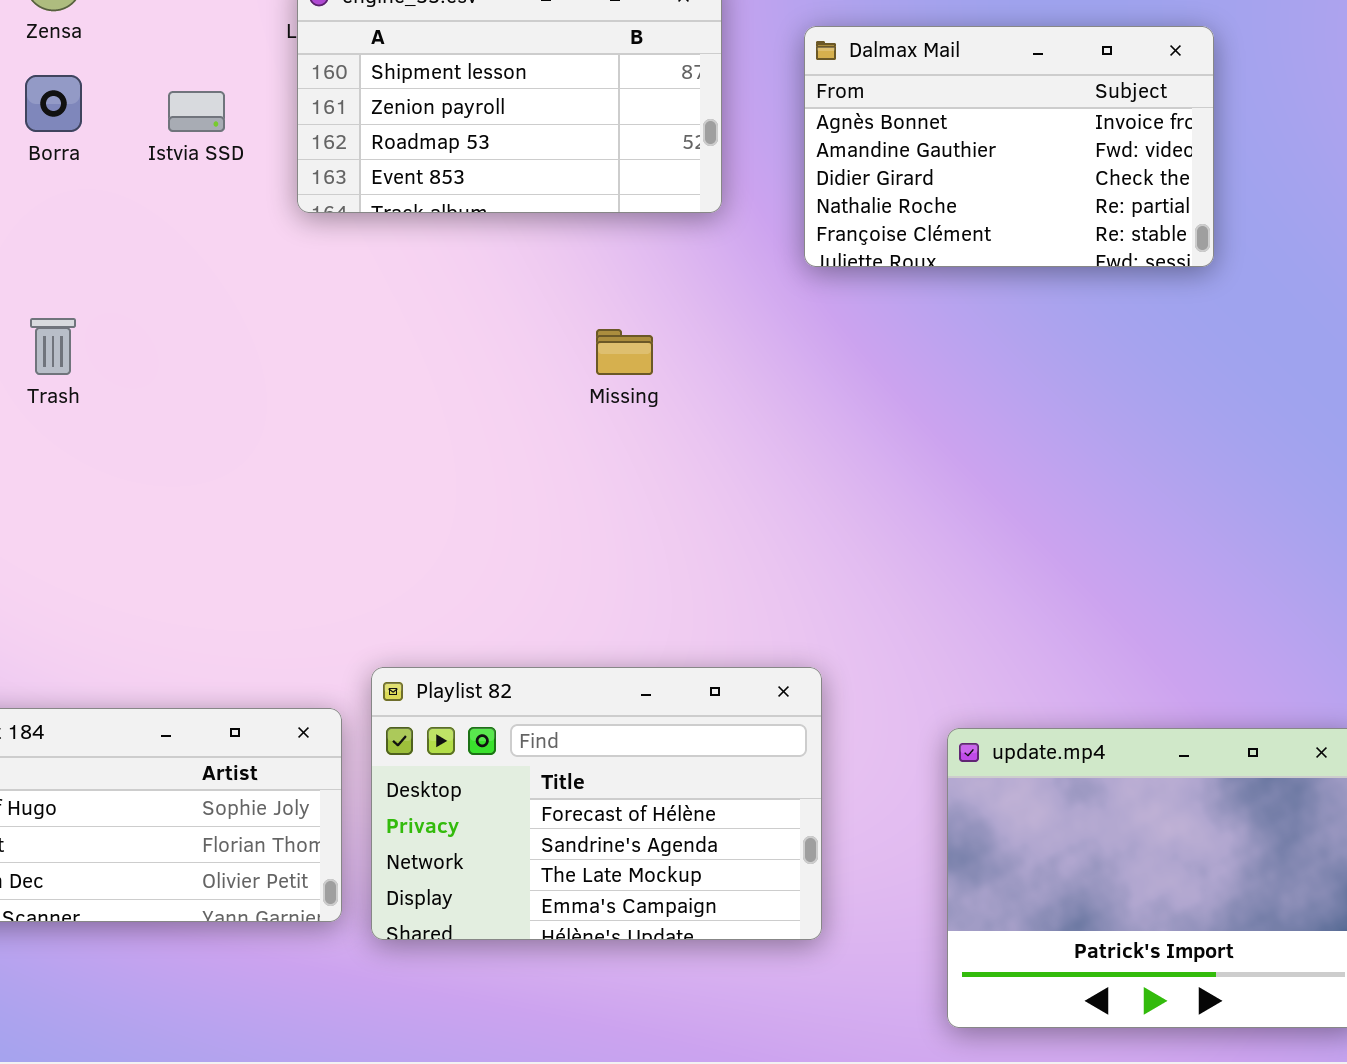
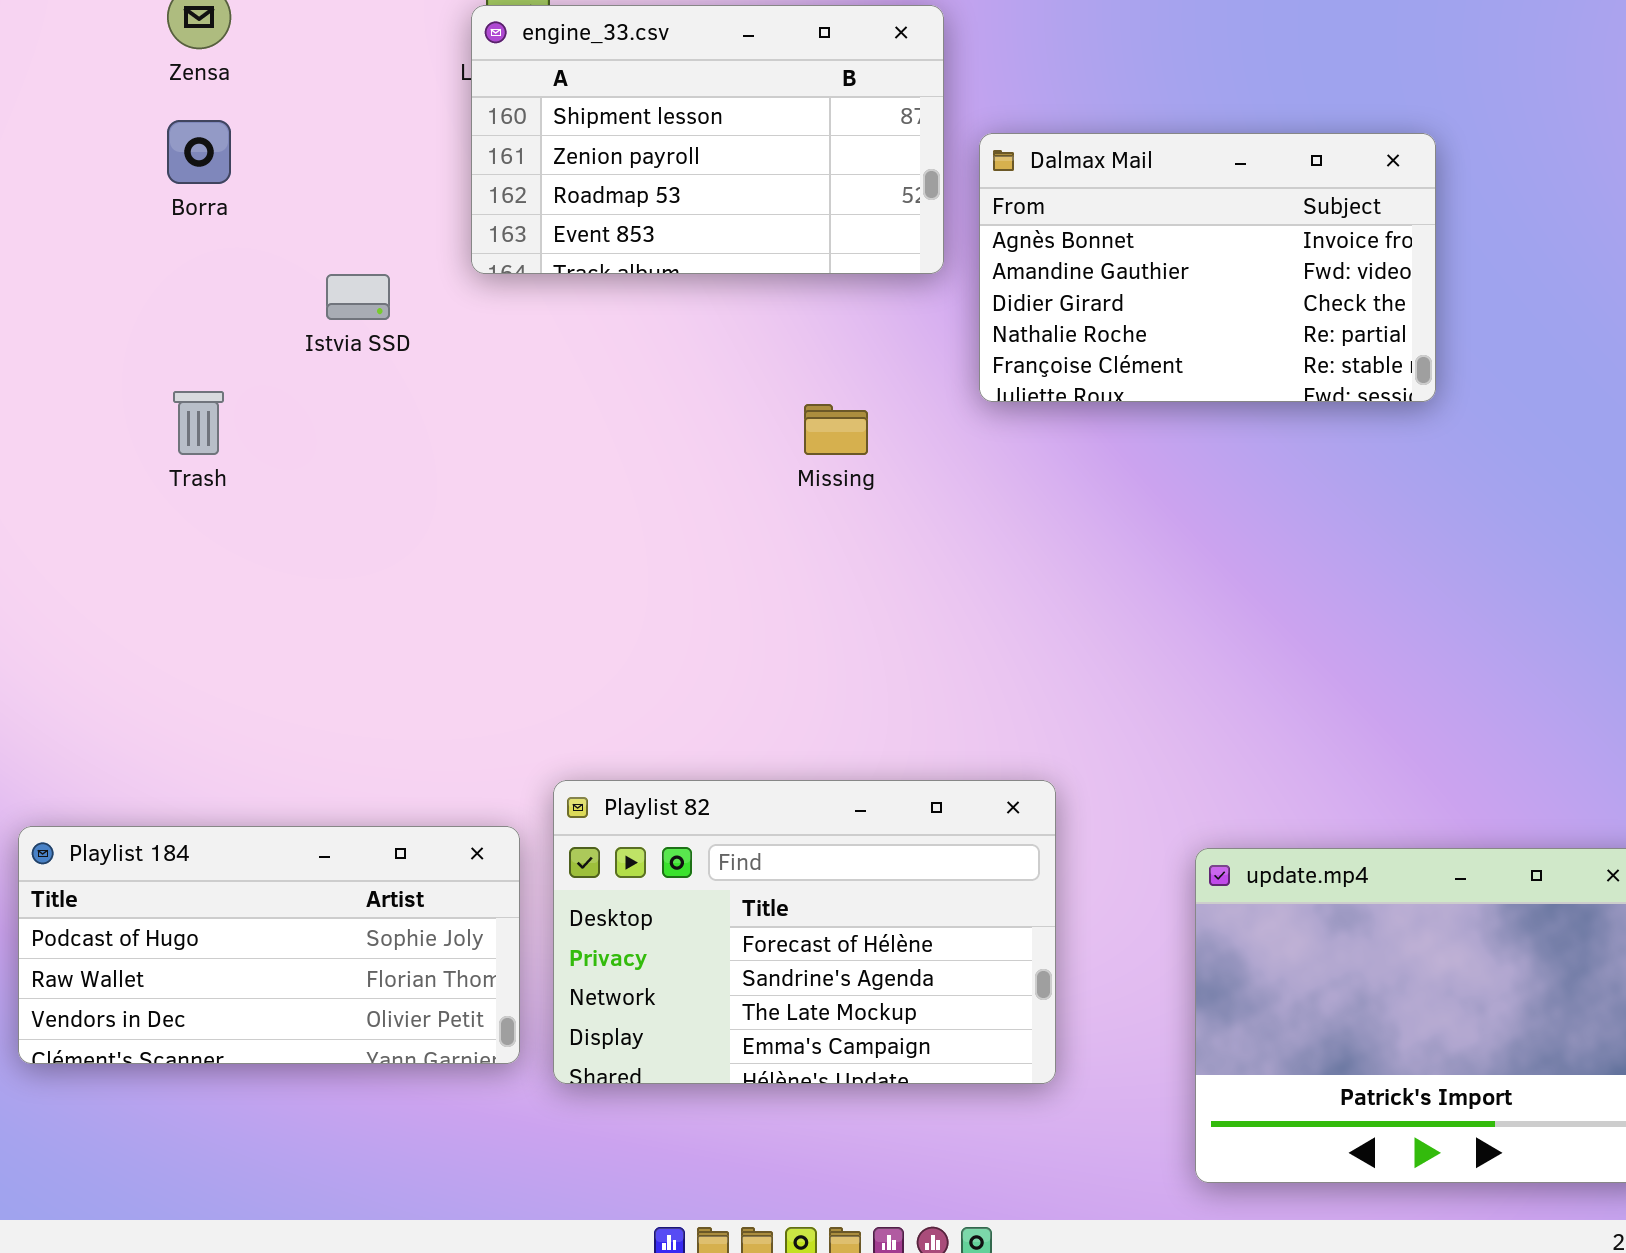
Dalmax Mail: [804,26,1214,267] -> [979,133,1436,402], moved
Istvia SSD: [168,91,225,132] -> [326,274,390,320], moved

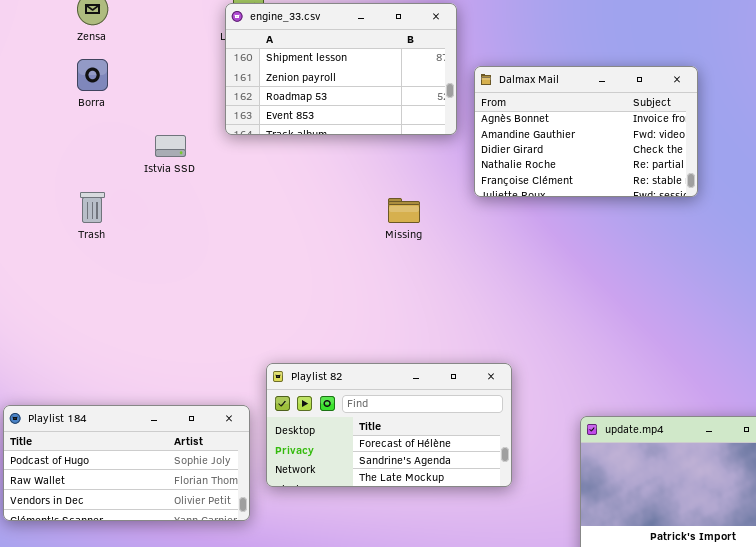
Playlist 82: [553,780,1056,1084] -> [266,363,512,487], moved, resized

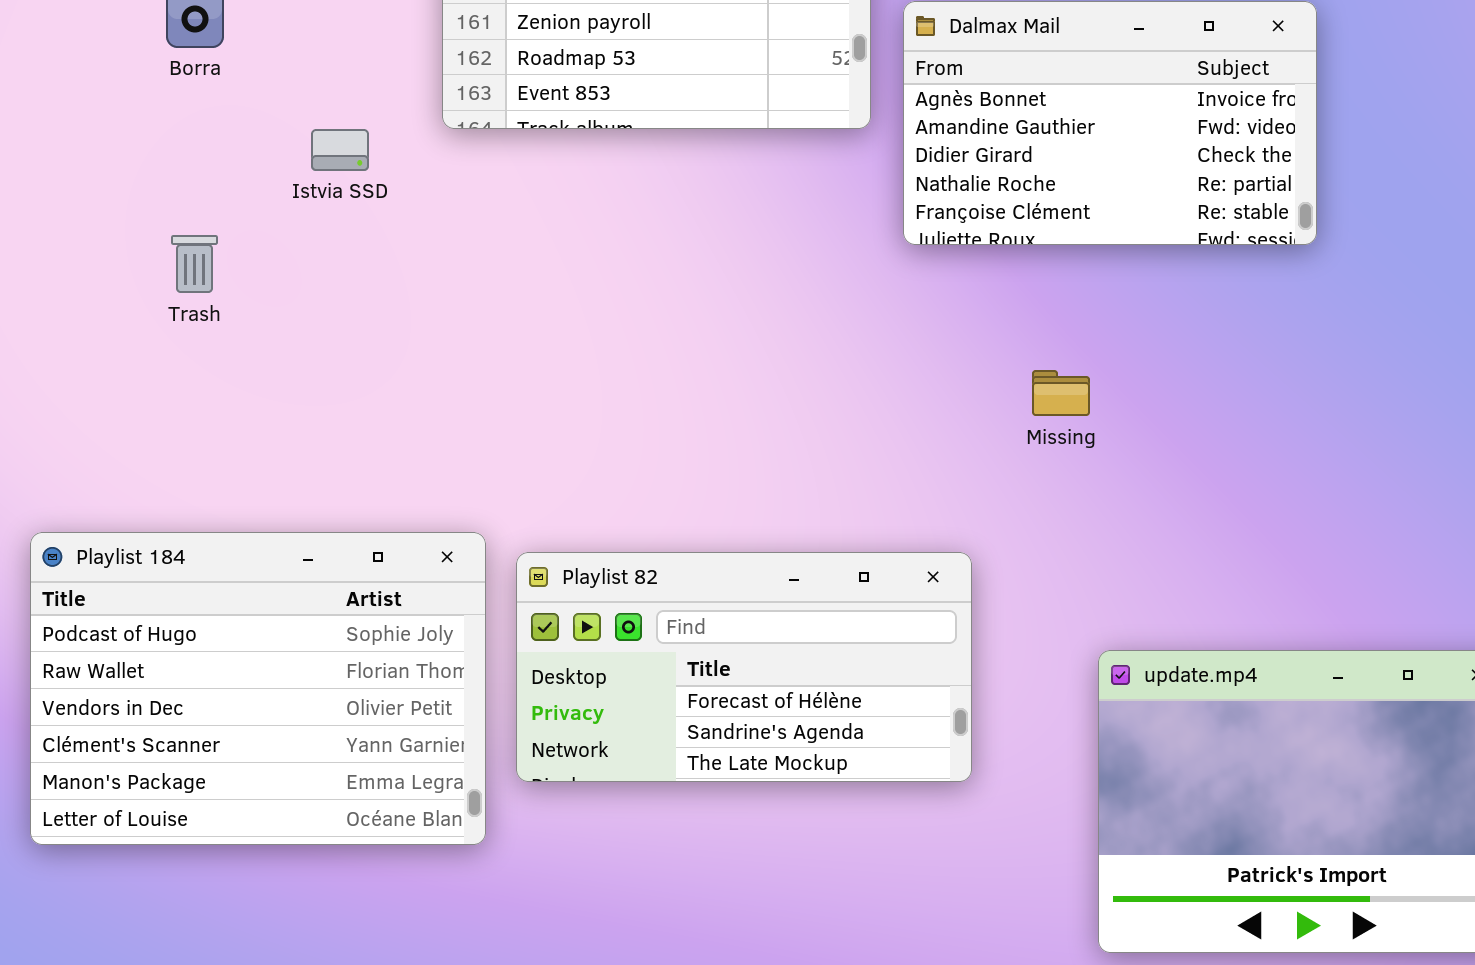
Missing: [388,198,420,223] -> [1032,370,1090,416], moved
Playlist 184: [3,405,250,521] -> [30,532,486,845], resized

